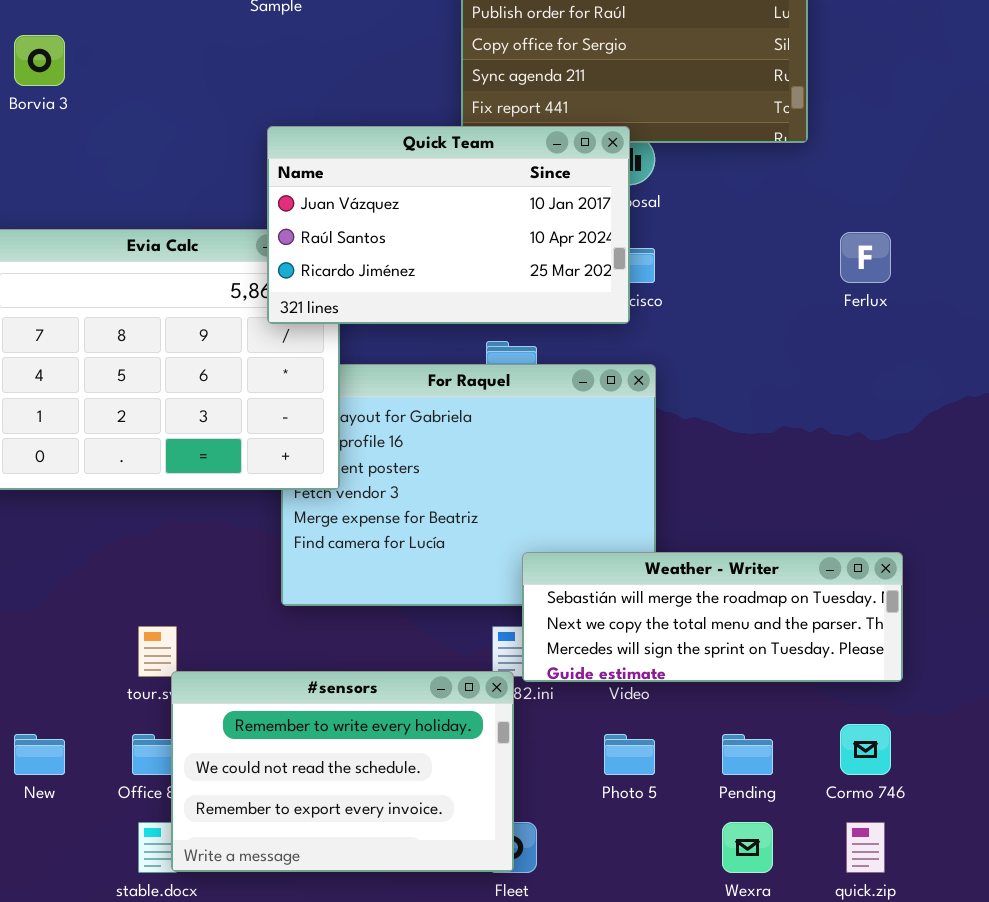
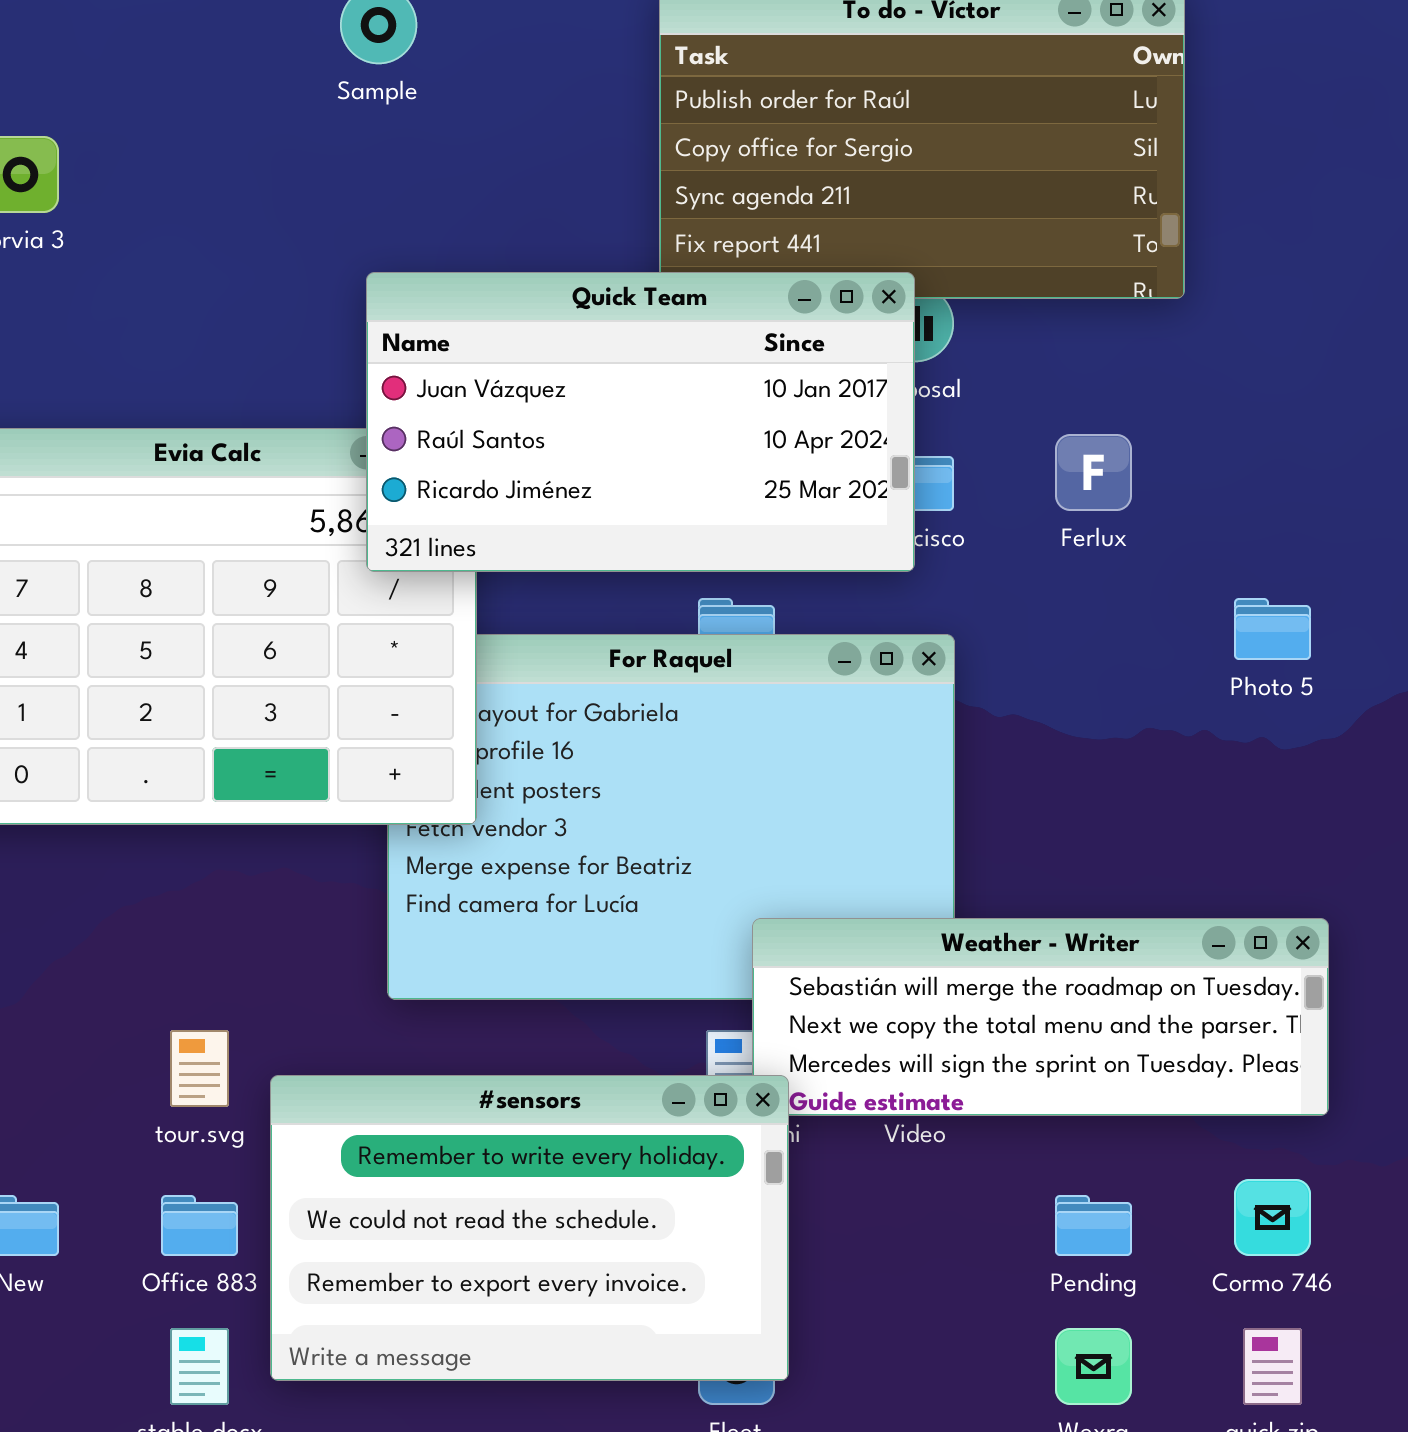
Ferlux: [840,232,891,283] -> [1055,434,1132,511], moved
#sensors: [171,671,514,872] -> [270,1075,789,1381], moved
Photo 5: [604,734,655,775] -> [1234,598,1311,660], moved

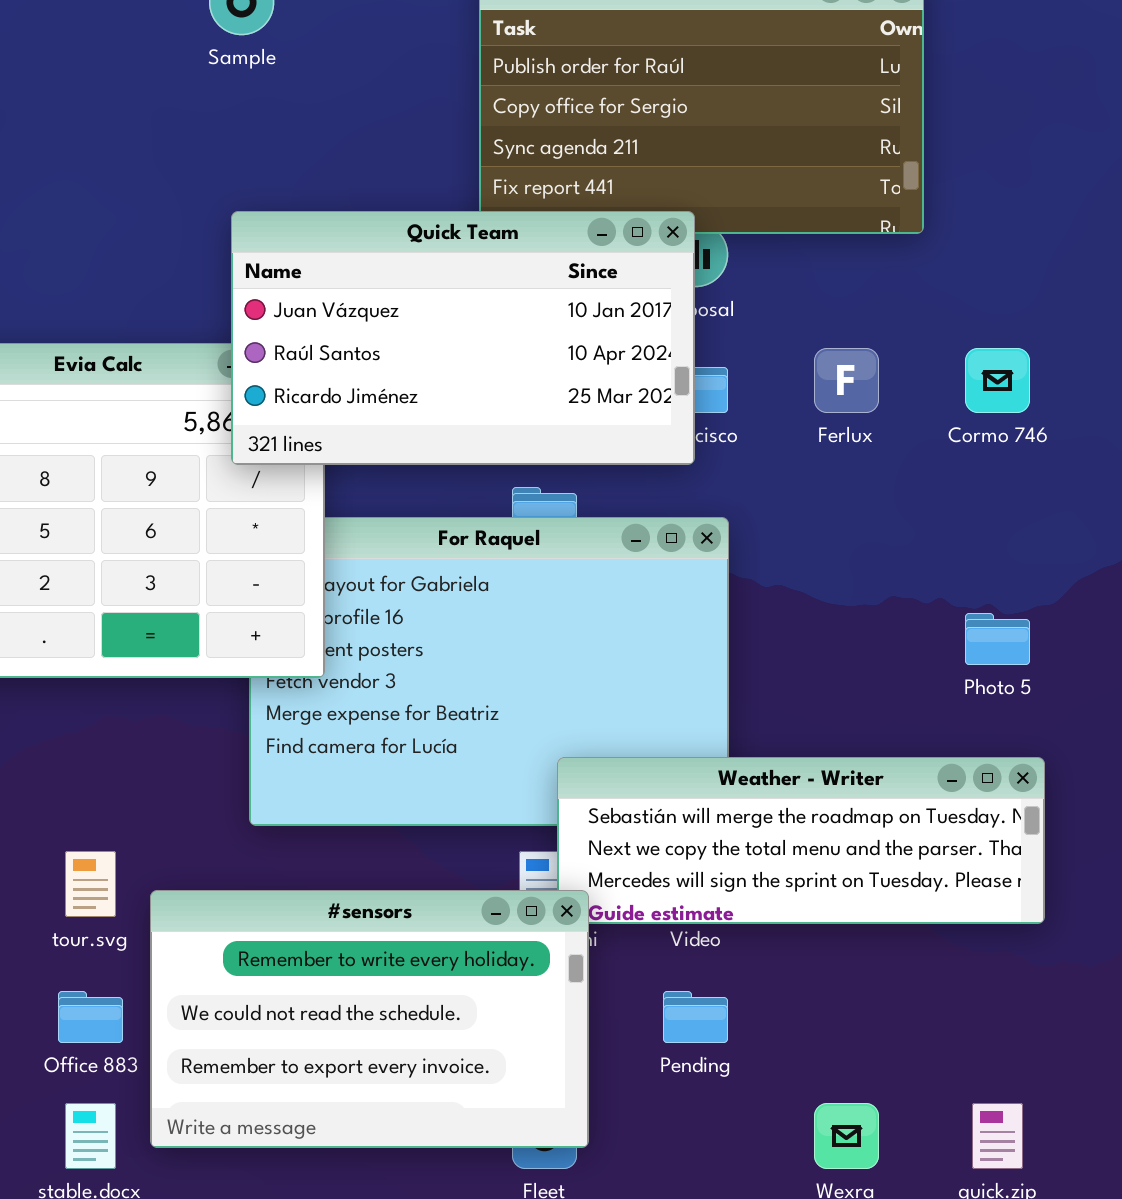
Photo 5: [1234,598,1311,660] -> [965,613,1030,665], moved
Cormo 746: [1234,1179,1311,1256] -> [965,348,1030,413], moved
Pending: [1055,1195,1132,1256] -> [663,991,728,1043], moved

